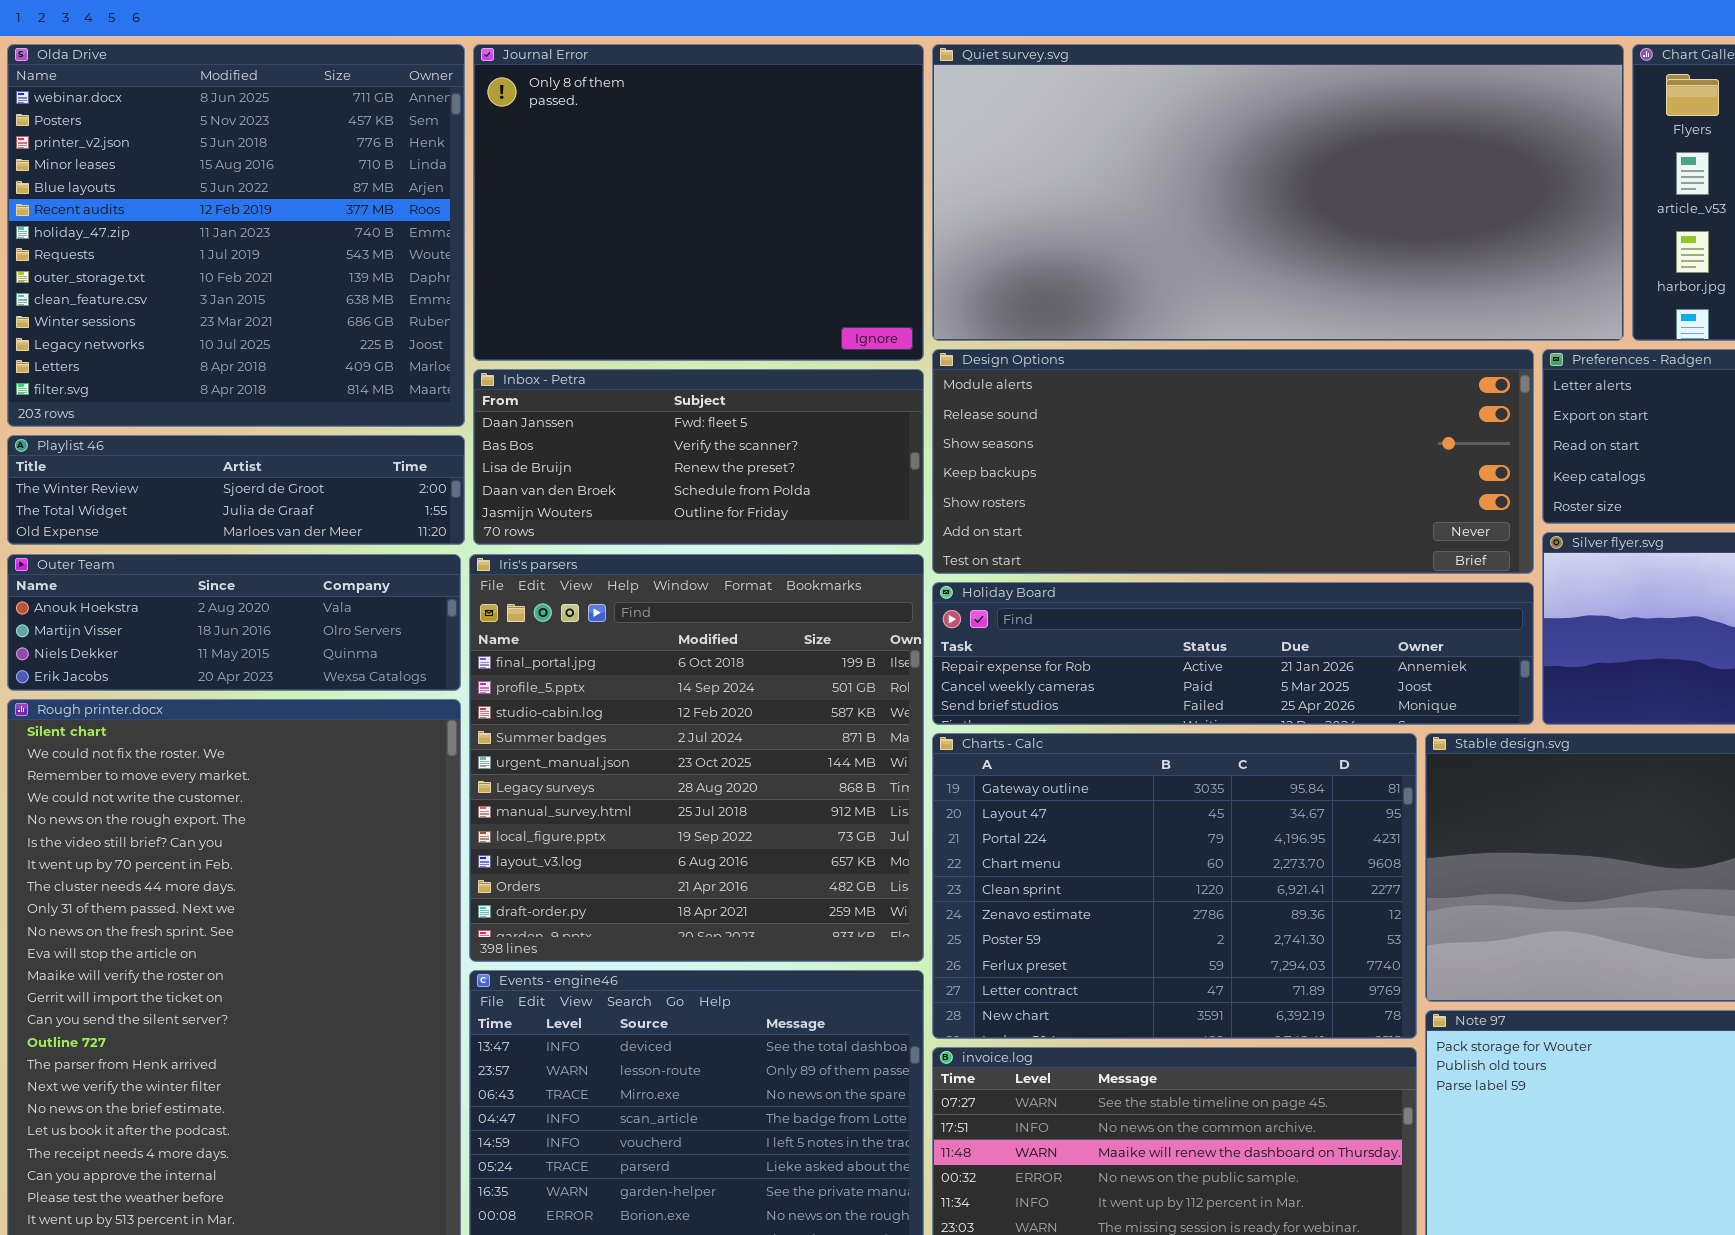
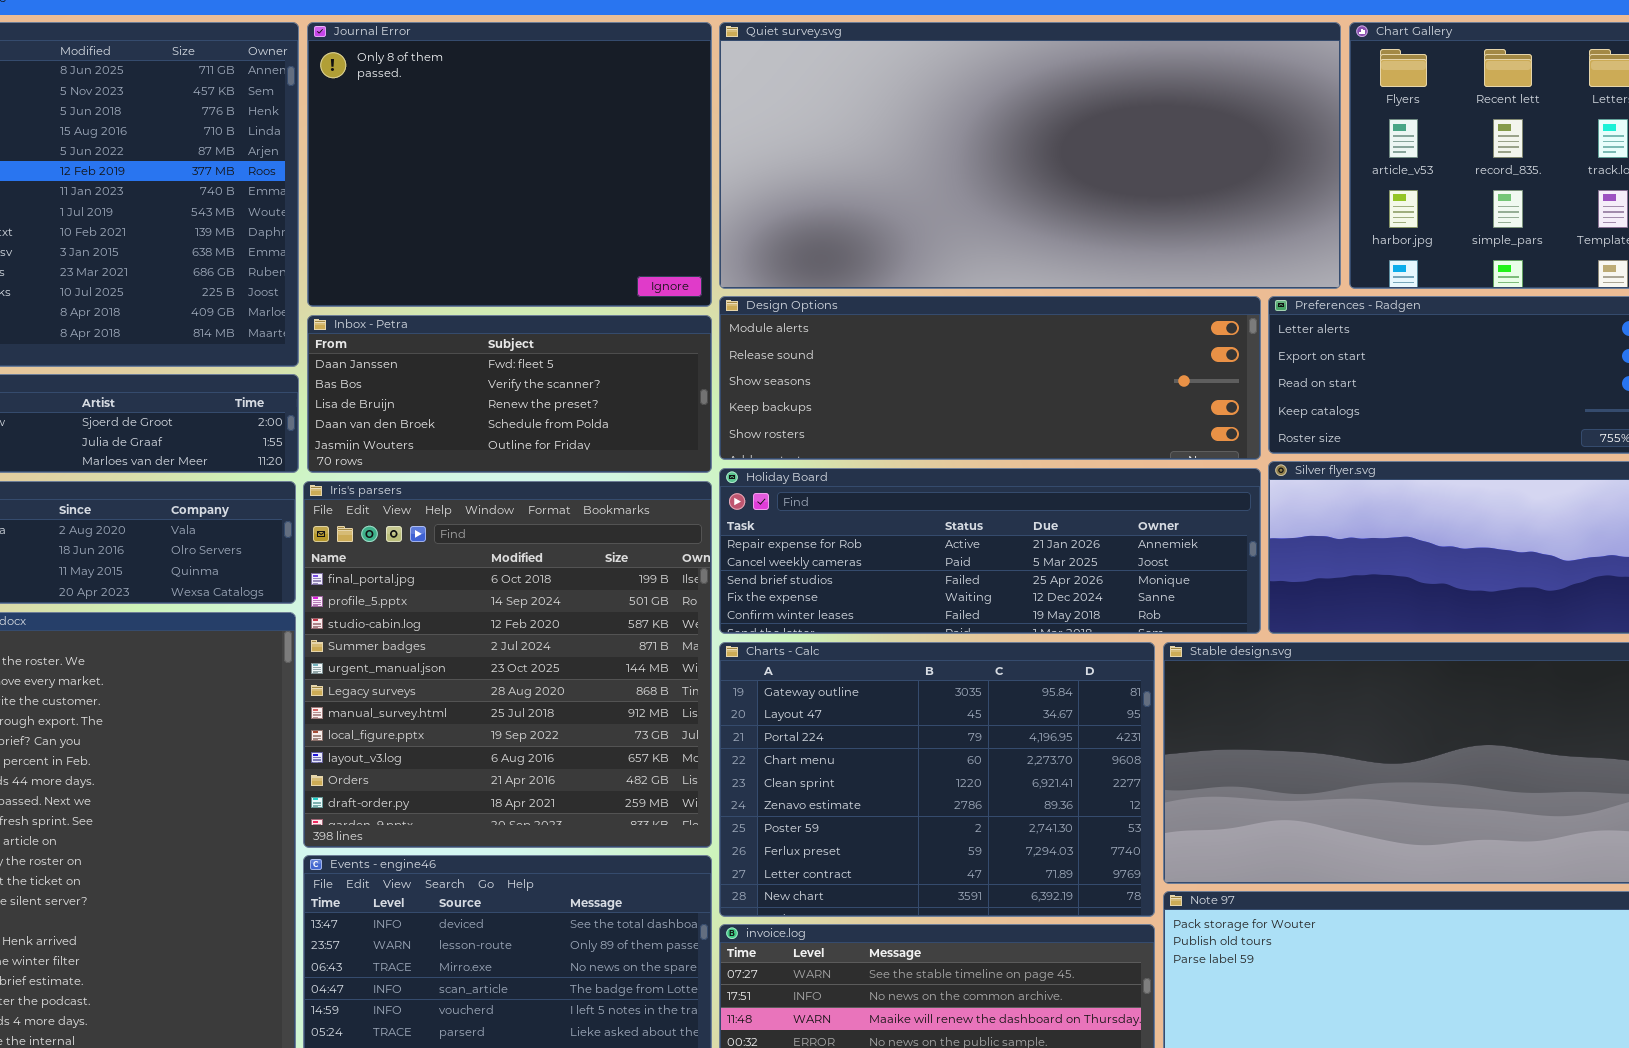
Design Options: [932,349,1534,574] -> [719,296,1261,460], resized
Holiday Board: [932,582,1534,725] -> [719,468,1261,634], resized

